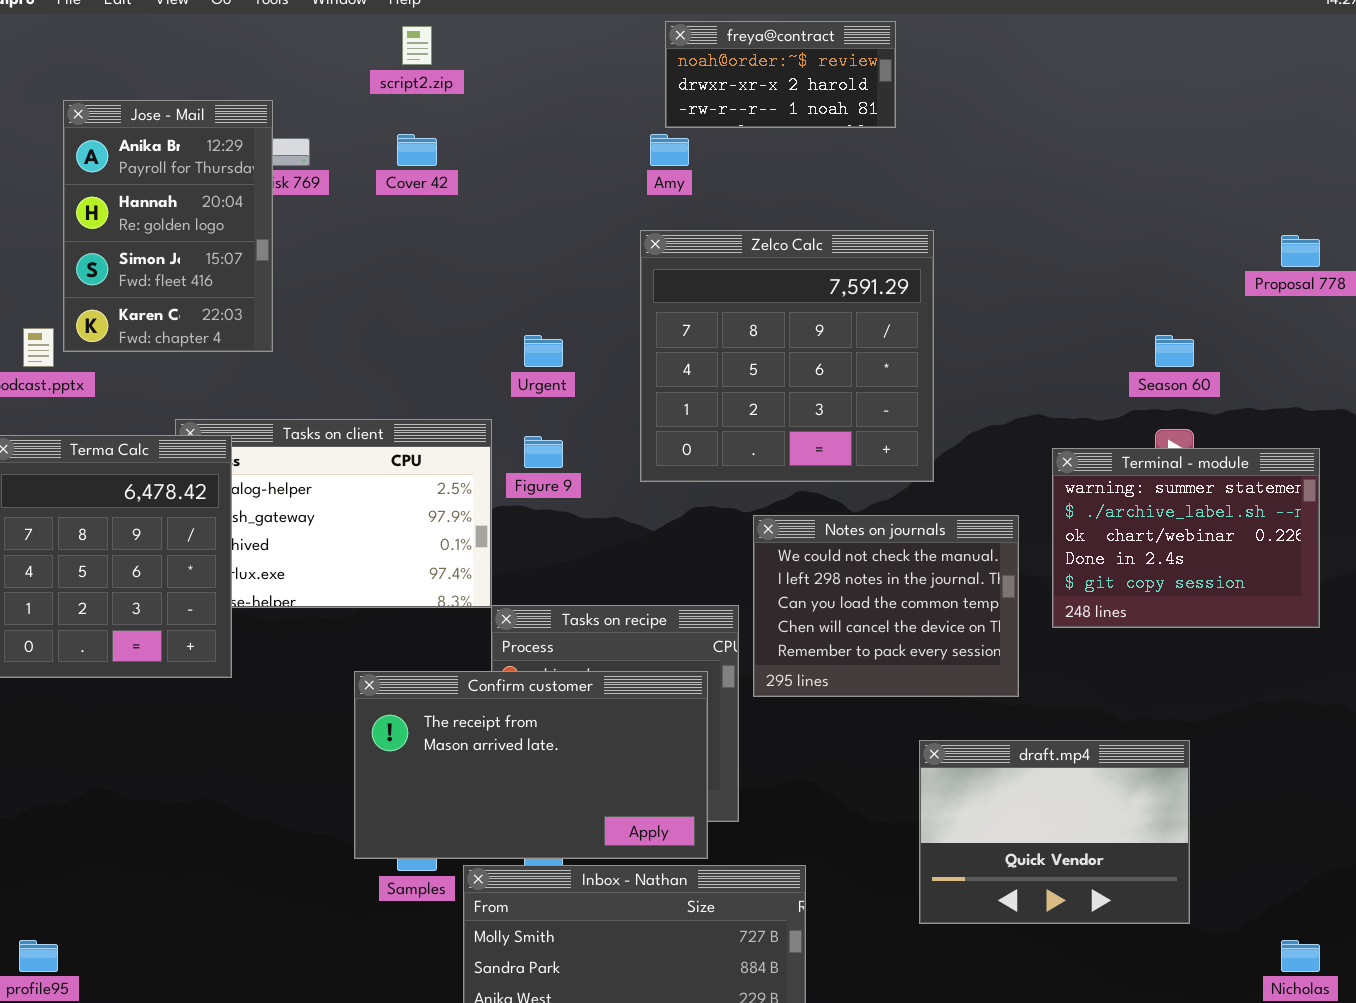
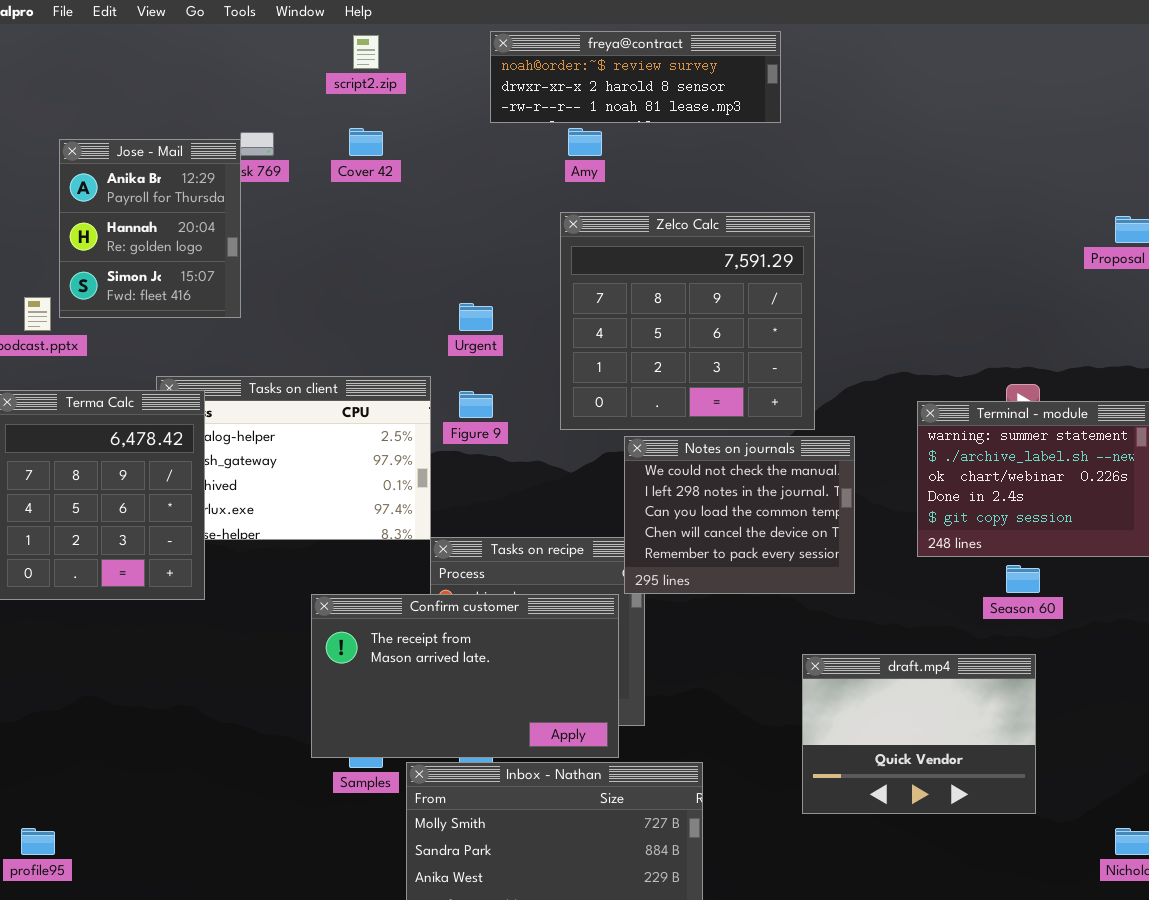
freya@contract: [665,21,896,128] -> [490,31,781,123], resized
Jose - Mail: [63,100,273,352] -> [59,139,241,318], resized
Season 60: [1155,335,1194,367] -> [1006,565,1040,593], moved
Notes on journals: [753,515,1019,697] -> [624,436,855,594], moved

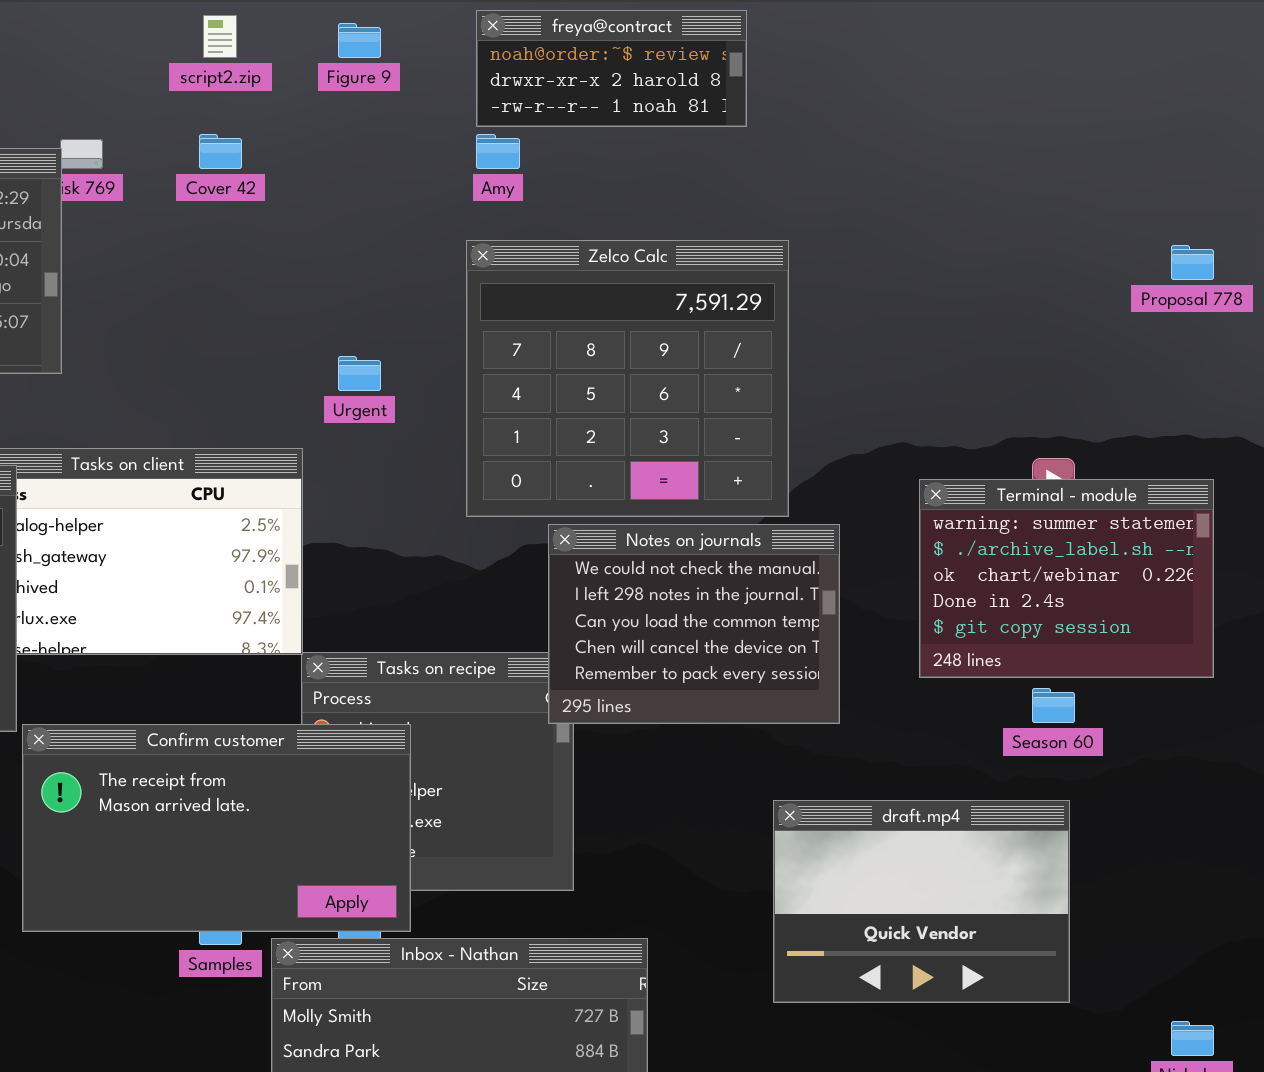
freya@contract: [490,31,781,123] -> [476,10,747,127], resized
Figure 9: [459,391,493,418] -> [338,23,381,58], moved
Confirm customer: [311,594,619,758] -> [22,724,411,932], moved

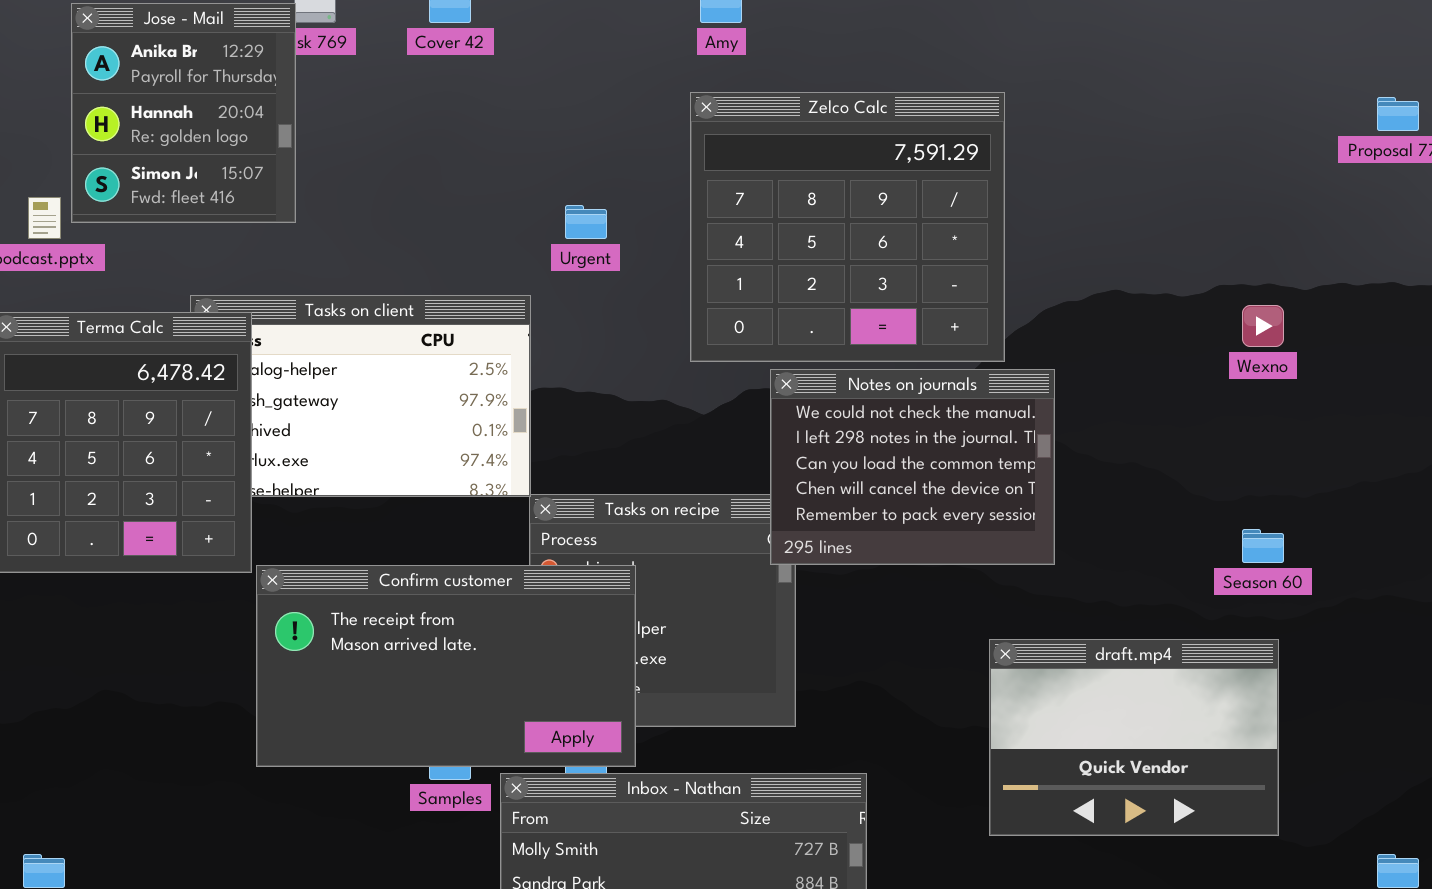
Terminal - module: [919,479,1214,678] -> none, closed

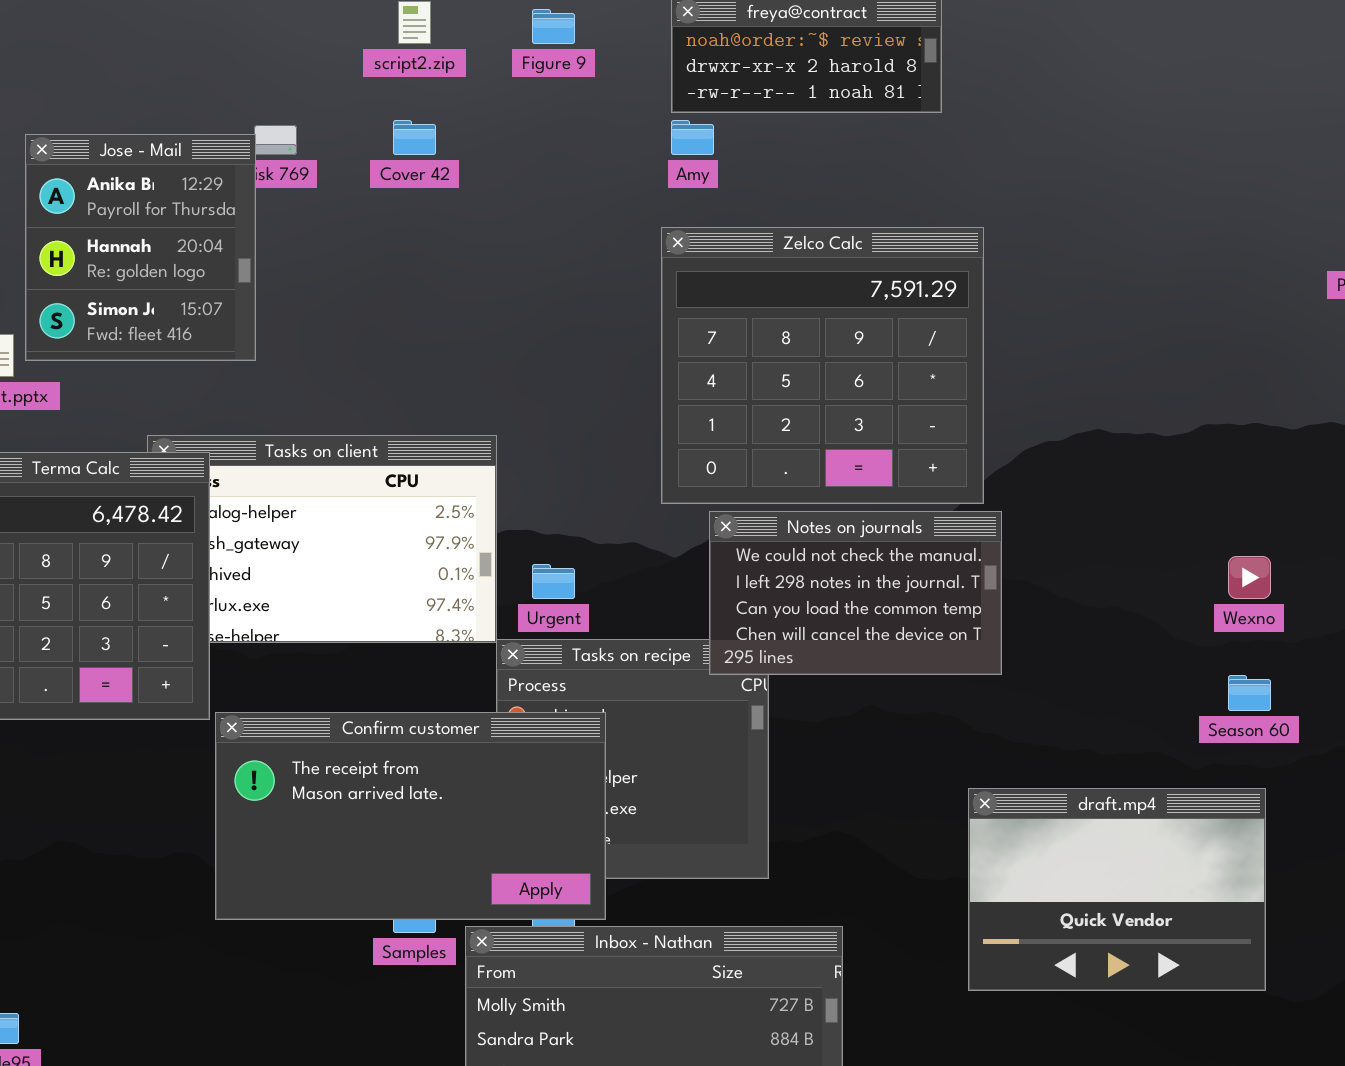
Urgent: [565,205,607,239] -> [532,564,575,599], moved
Wexno: [1242,305,1284,347] -> [1228,556,1271,599], moved
Notes on journals: [770,369,1055,565] -> [709,511,1002,675], moved, resized

